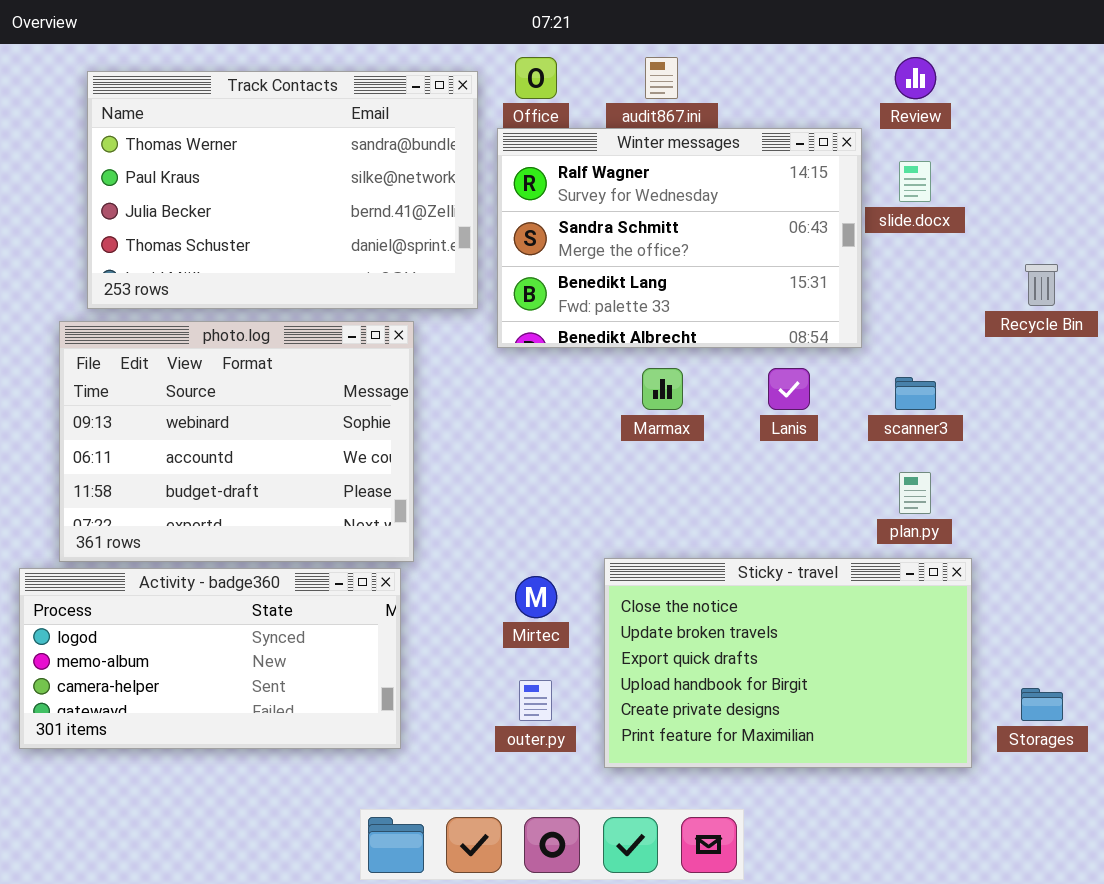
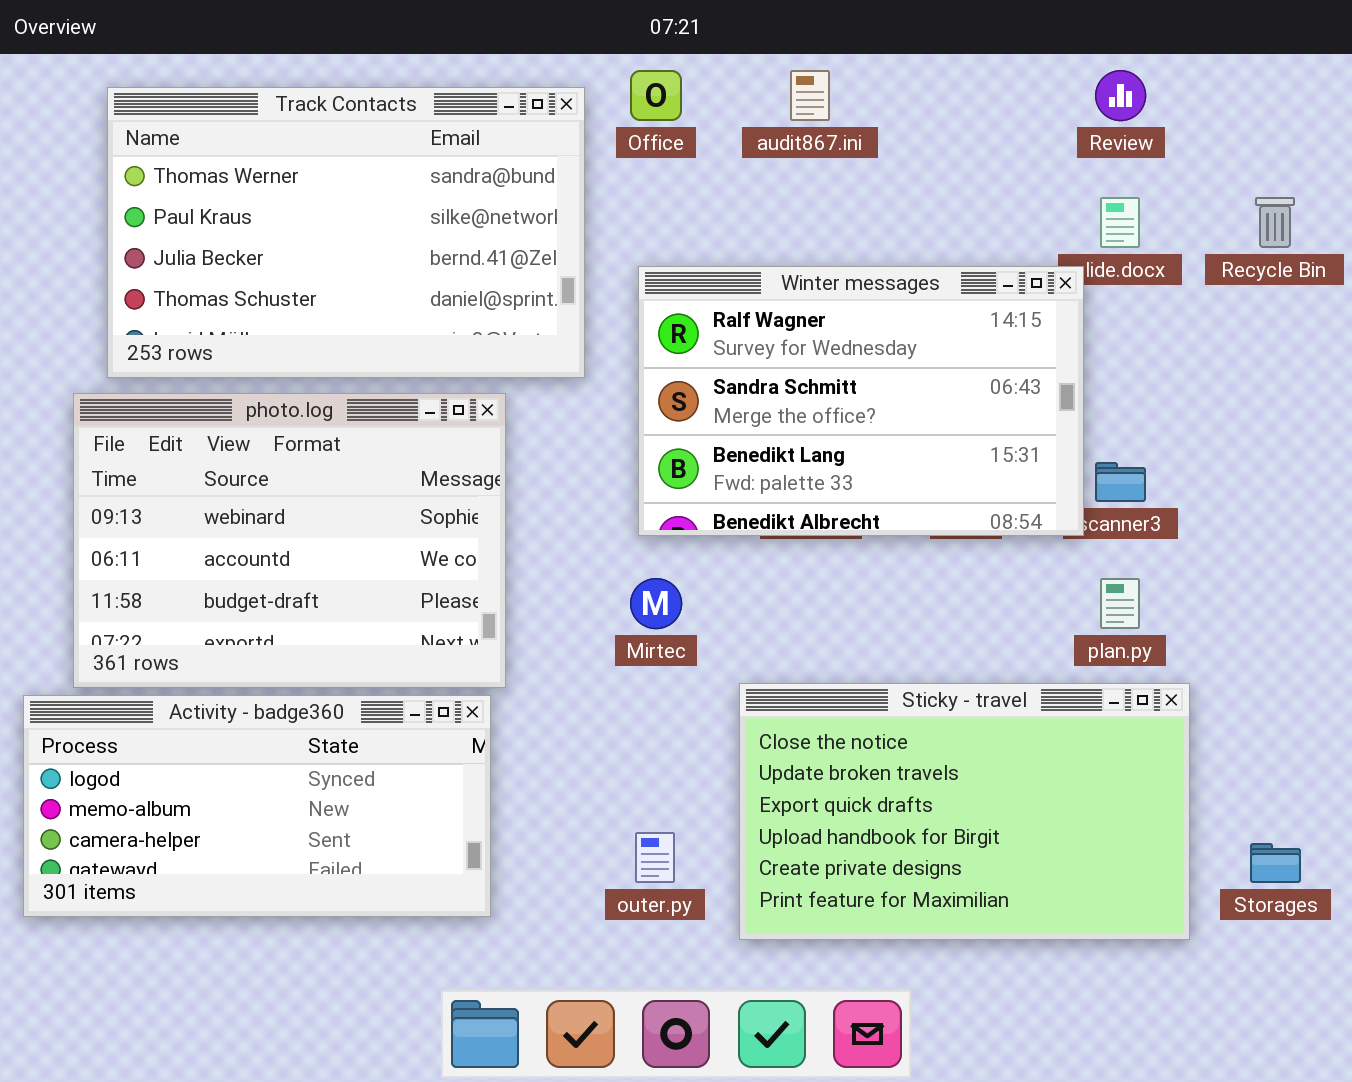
Winter messages: [497,128,862,348] -> [638,266,1084,536], moved
Recycle Bin: [1025,264,1058,306] -> [1255,197,1295,248], moved
Mirtec: [515,576,557,618] -> [630,578,682,629], moved

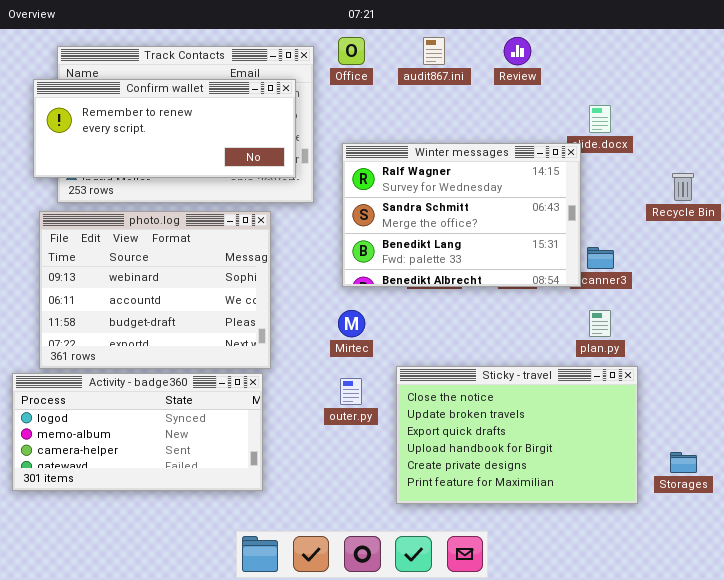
Review: [1095,70,1146,121] -> [504,37,531,65], moved
Confirm wallet: none -> [33,79,296,178], opened
Recycle Bin: [1255,197,1295,248] -> [672,173,694,201], moved
outer.py: [635,832,675,883] -> [340,378,362,405], moved

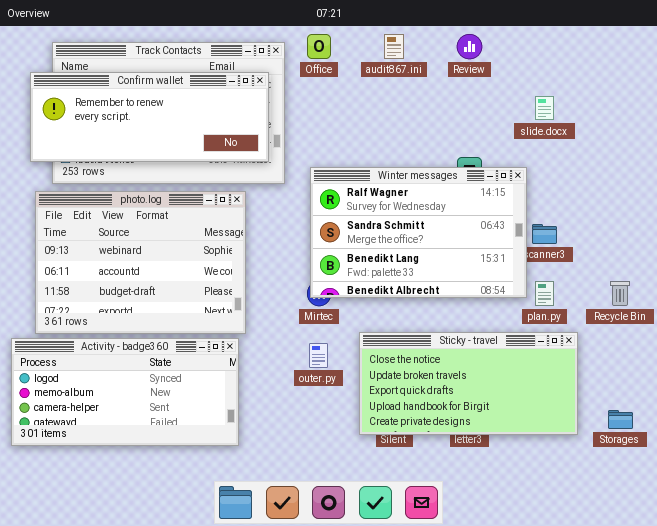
Winter messages: [342,143,581,287] -> [310,167,527,298], moved
Recycle Bin: [672,173,694,201] -> [610,281,630,306], moved
Sticky - travel: [396,366,638,504] -> [359,332,578,435], resized

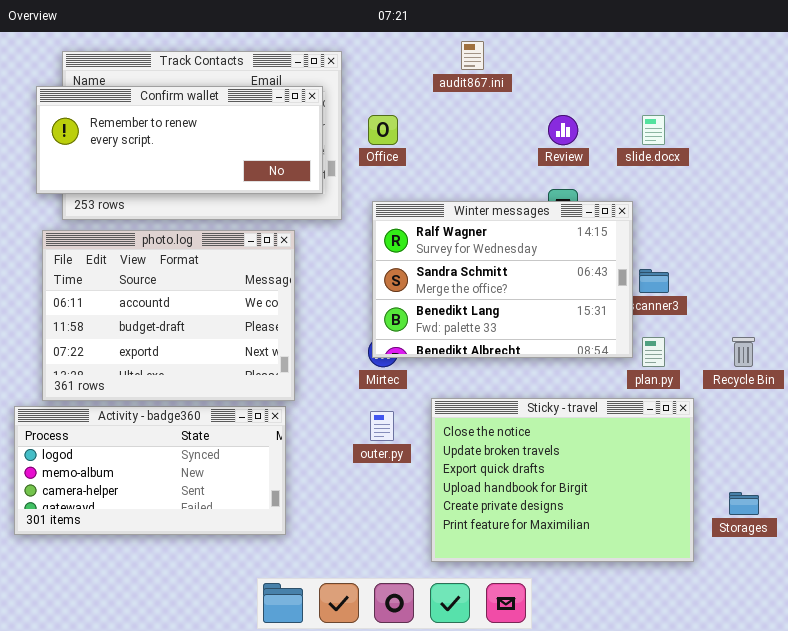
Office: [307,34,331,59] -> [368,115,398,145], moved
Review: [457,34,482,59] -> [548,115,578,145], moved
photo.log: [35,191,246,334] -> [42,230,295,401], scrolled down 1 row
Sticky - travel: [359,332,578,435] -> [431,398,694,562], resized

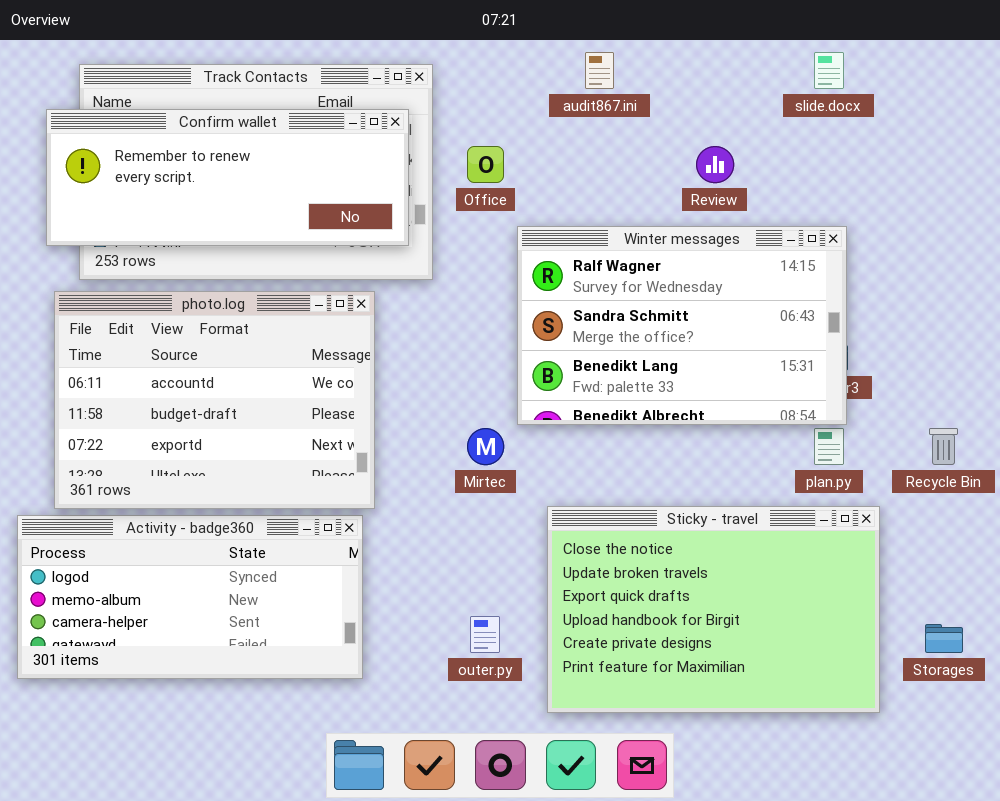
slide.docx: [642,115,665,145] -> [814,52,844,89], moved
Winter messages: [372,201,633,358] -> [517,226,847,425], moved
outer.py: [370,411,394,441] -> [470,616,500,653], moved

